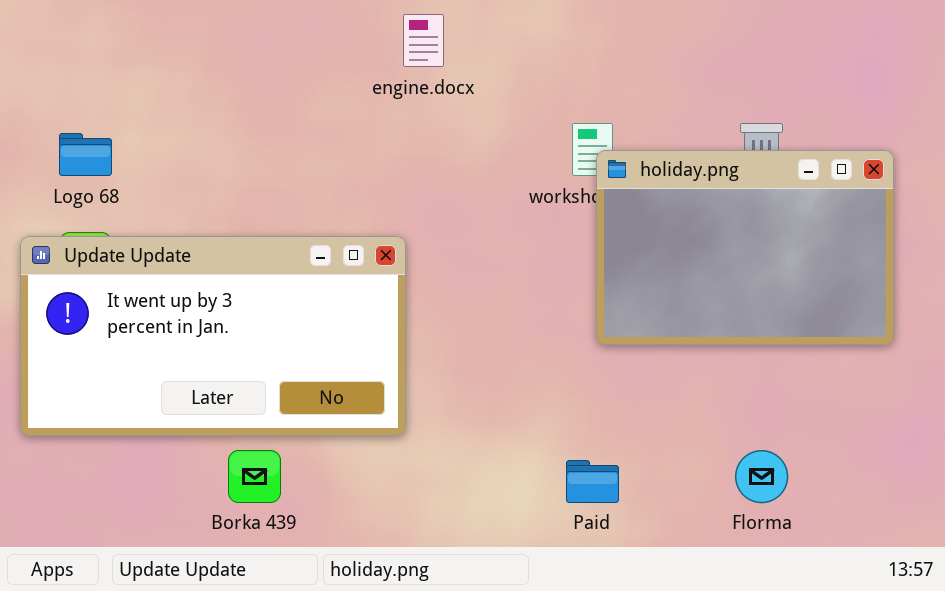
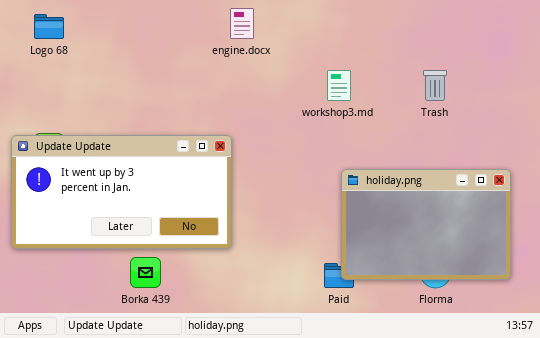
Logo 68: [59,133,112,176] -> [34,14,64,39], moved
holiday.png: [596,150,894,345] -> [341,169,511,280], moved

